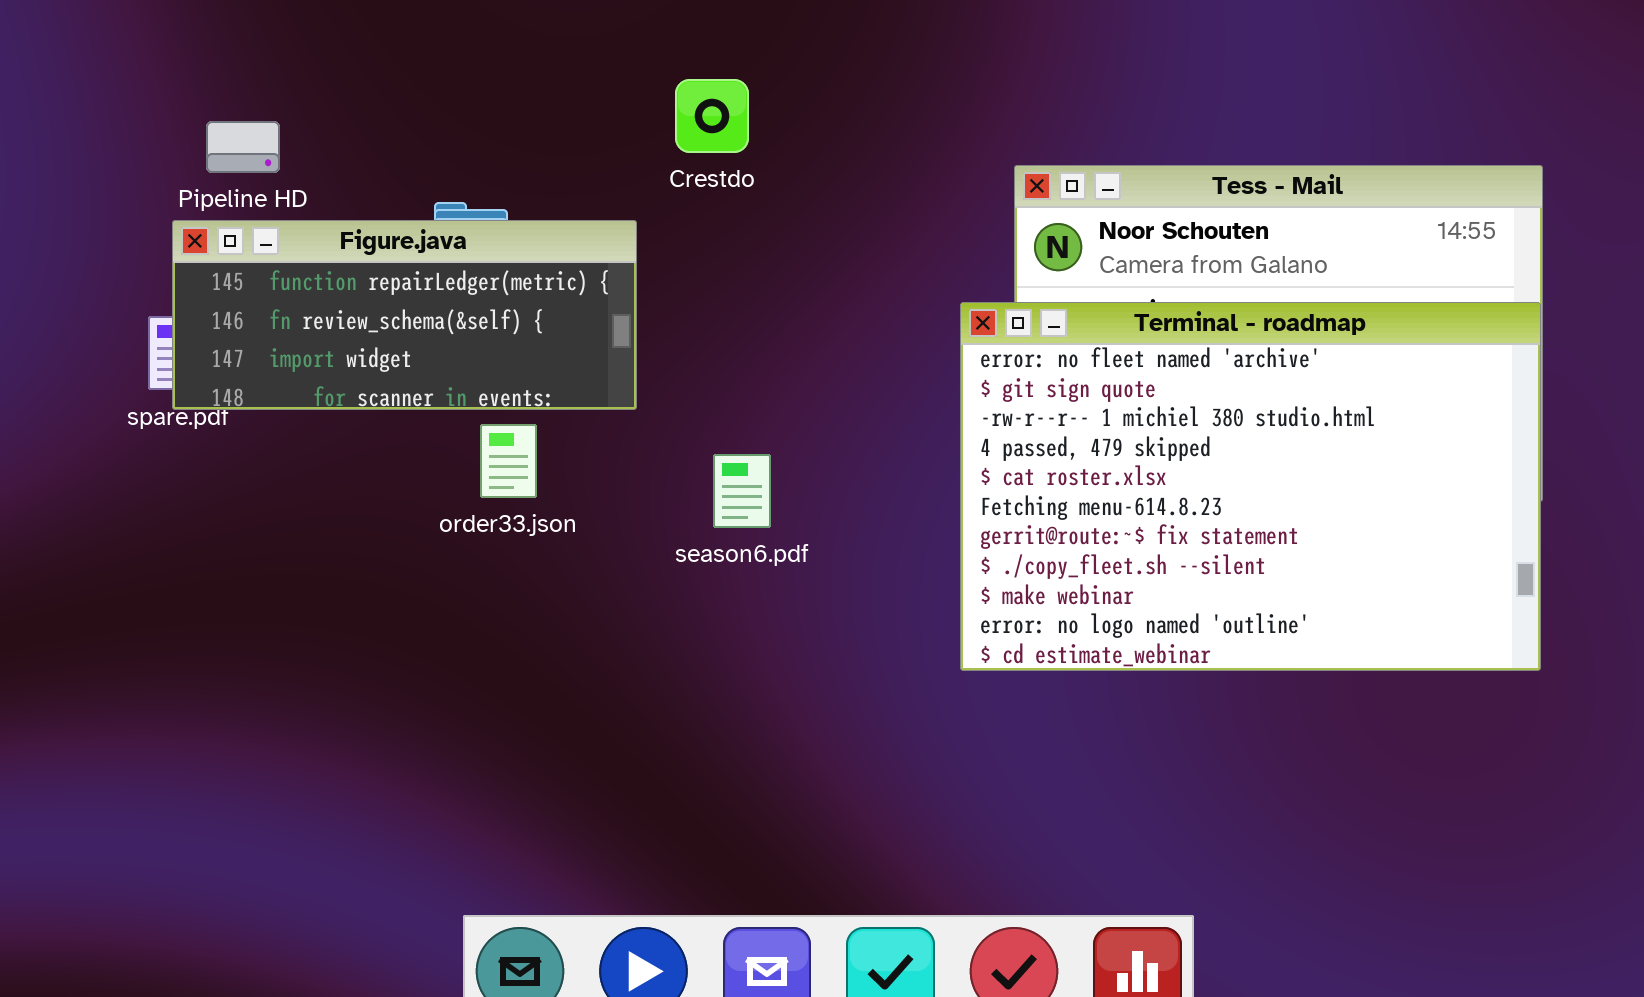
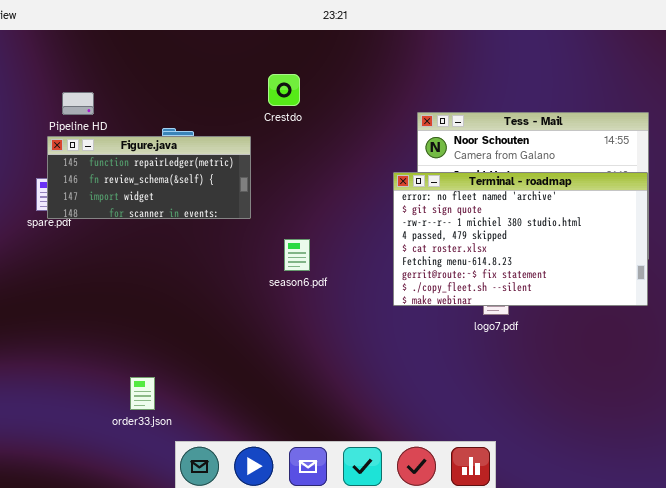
Terminal - roadmap: [960,302,1541,671] -> [393,172,648,306], resized
order33.json: [480,424,537,498] -> [130,377,155,410], moved

